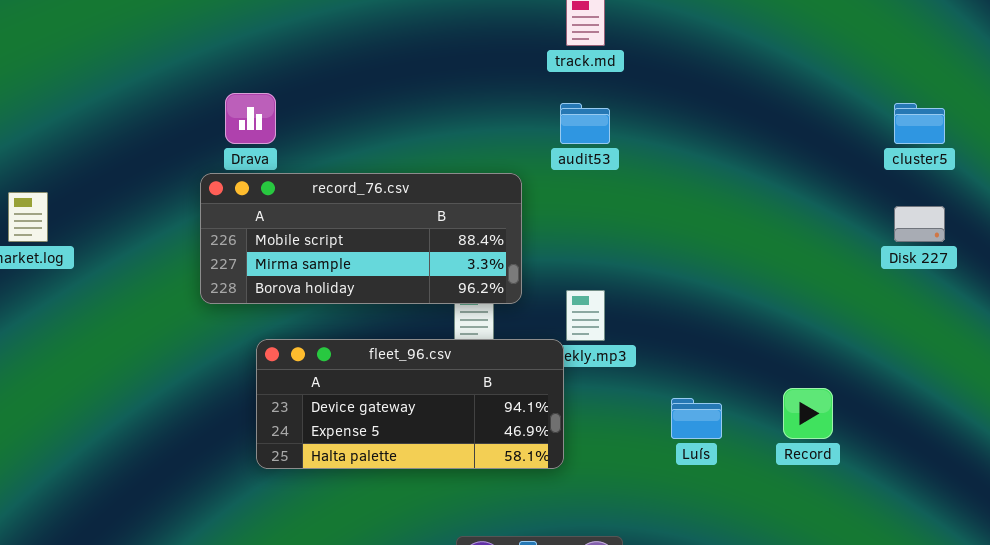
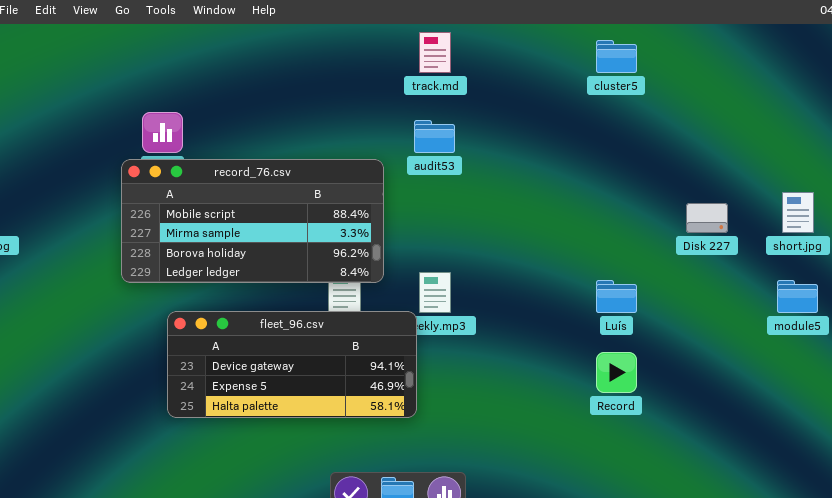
cluster5: [894,103,945,144] -> [596,40,637,73], moved
record_76.csv: [200,173,522,304] -> [121,159,384,283], resized
Luís: [671,398,722,439] -> [596,280,637,313], moved

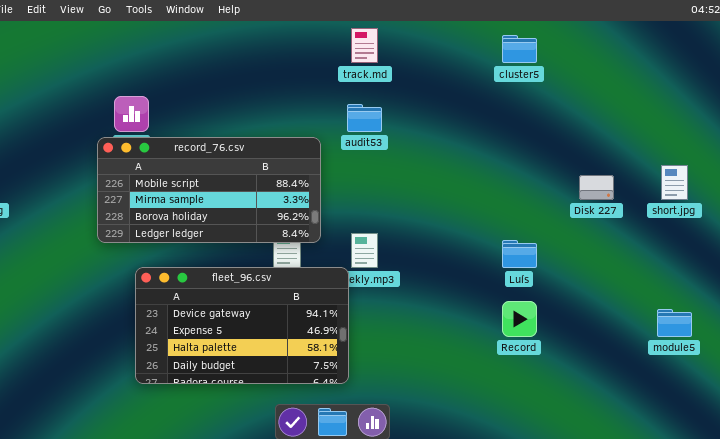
module5: [777,280,818,313] -> [657,309,692,337], moved
fleet_96.csv: [167,311,417,418] -> [135,267,349,384], resized

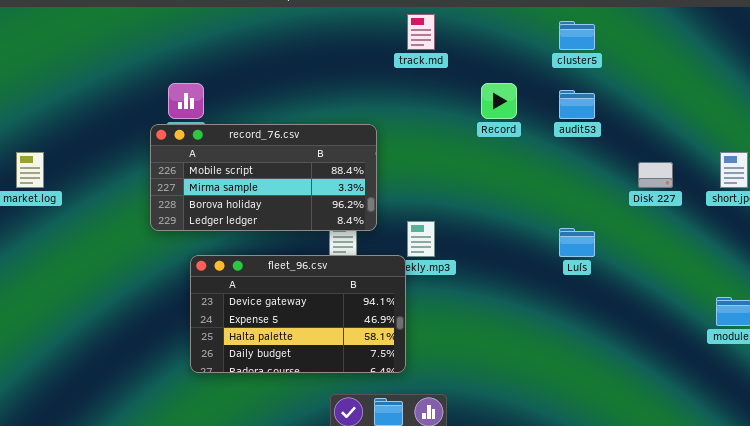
audit53: [347,104,382,132] -> [559,90,595,119], moved
Record: [502,301,537,337] -> [481,83,517,119], moved

